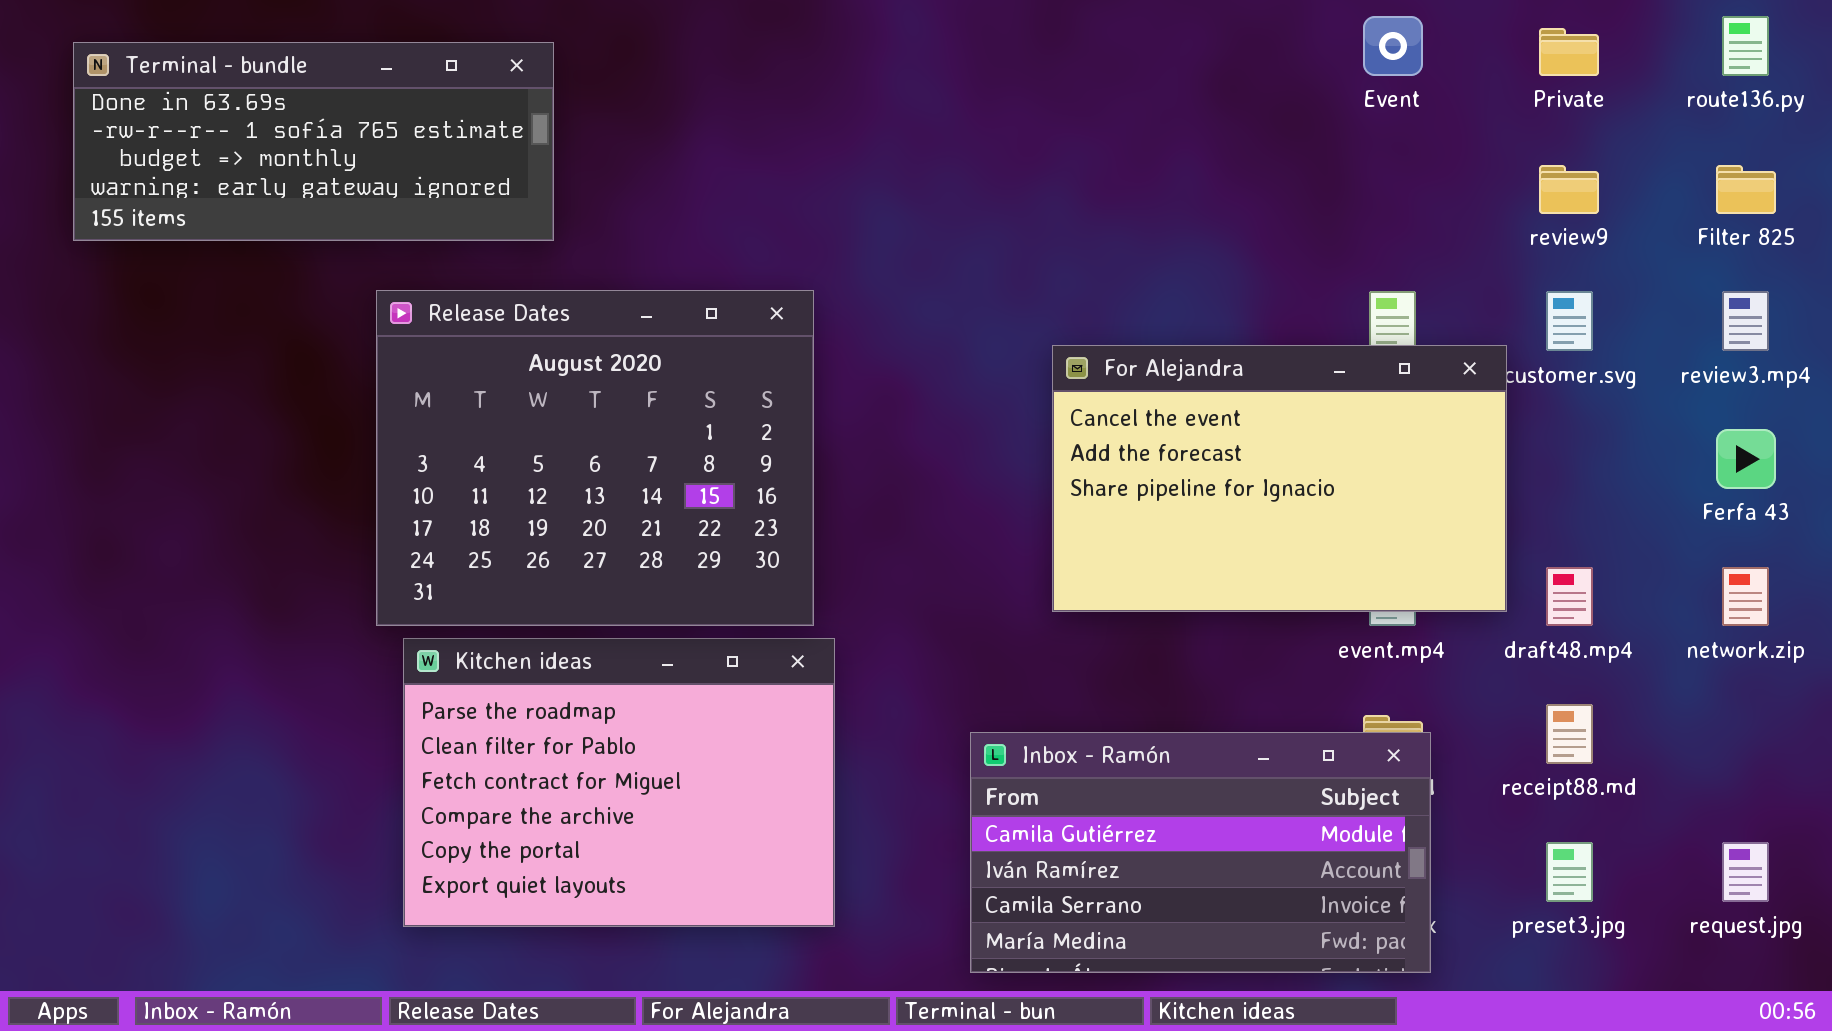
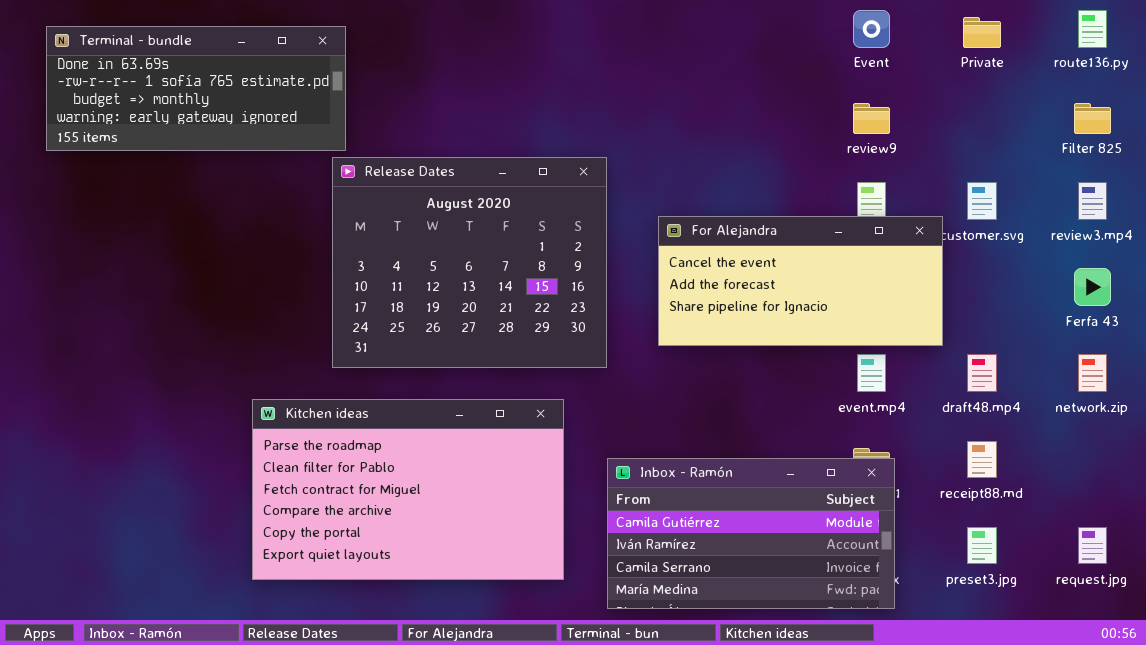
review9: [1539,165,1599,214] -> [853,103,890,134], moved
Release Dates: [376,290,814,626] -> [332,157,607,368], moved
For Alejandra: [1052,345,1507,612] -> [658,216,943,346], resized
Kitchen ideas: [403,638,835,927] -> [252,399,564,580], resized

